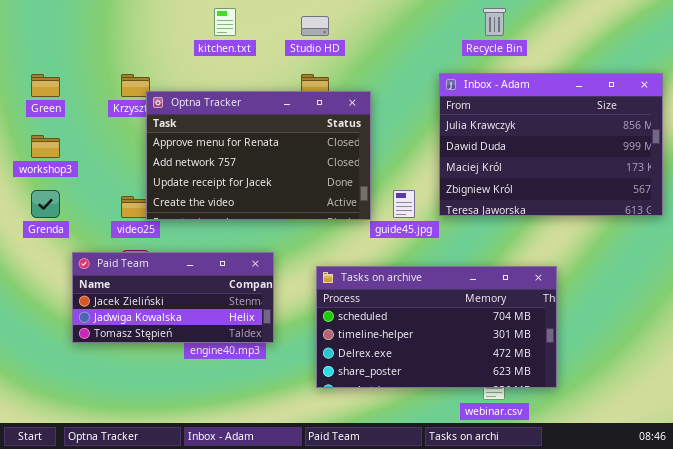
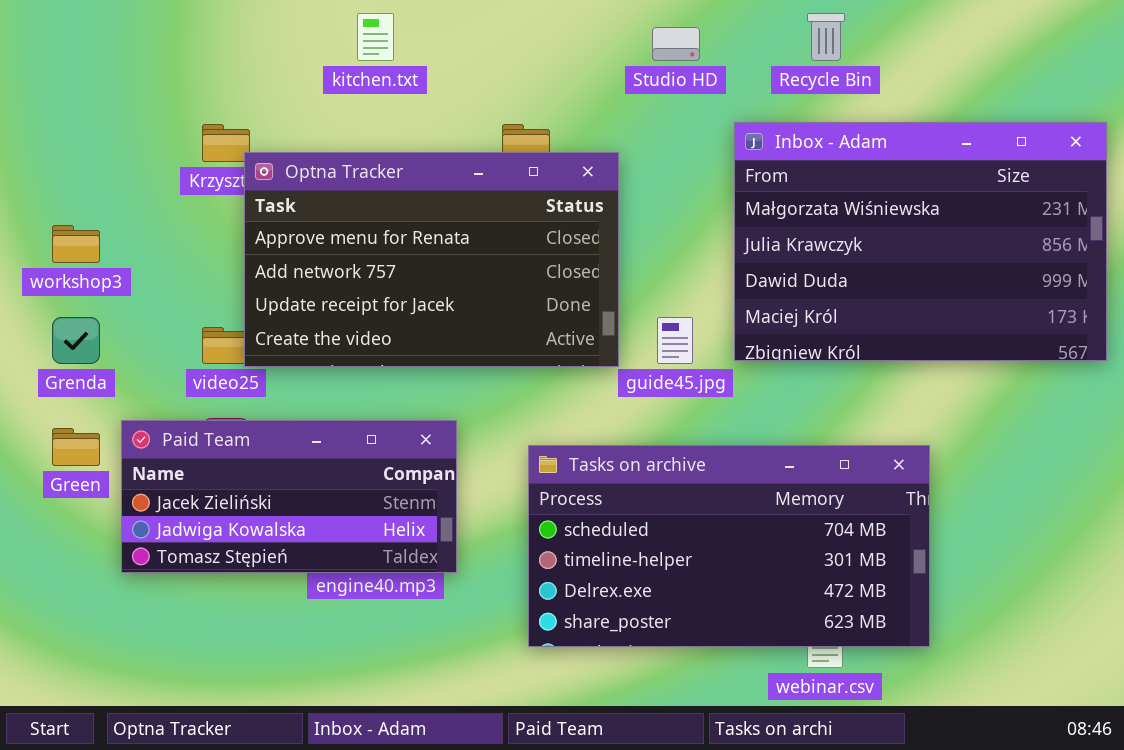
Studio HD: [301,16,329,36] -> [652,27,700,61], moved
Inbox - Adam: [439,73,663,216] -> [734,122,1107,361], scrolled up 1 row
Green: [31,74,60,97] -> [52,428,100,466], moved

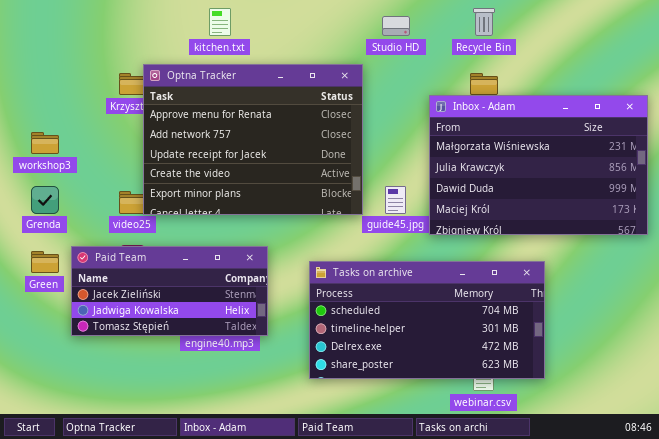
Inbox - Adam: [734,122,1107,361] -> [429,95,648,235], moved
Optna Tracker: [244,152,619,367] -> [143,64,363,215], resized

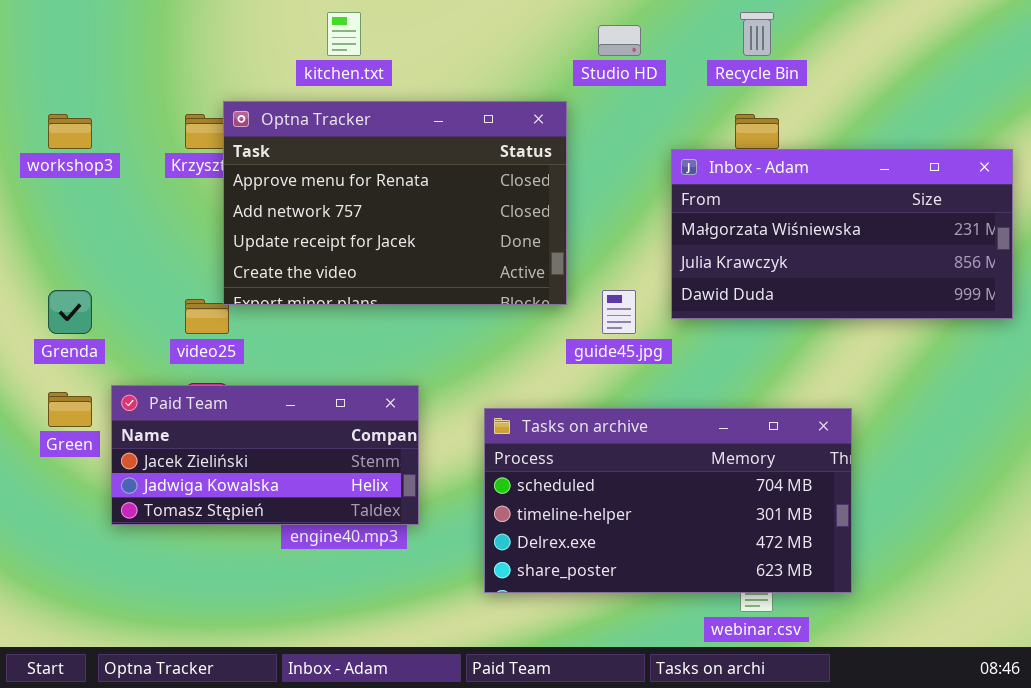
Optna Tracker: [143,64,363,215] -> [223,101,567,305], resized
Inbox - Adam: [429,95,648,235] -> [671,149,1013,319], resized
workshop3: [31,132,59,154] -> [48,114,92,149], moved

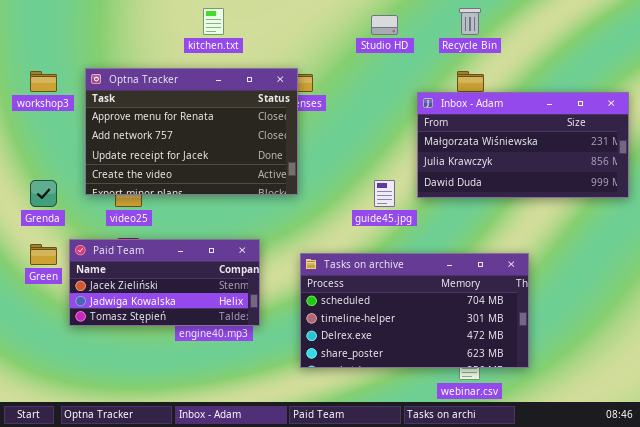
Optna Tracker: [223,101,567,305] -> [85,68,298,195], moved

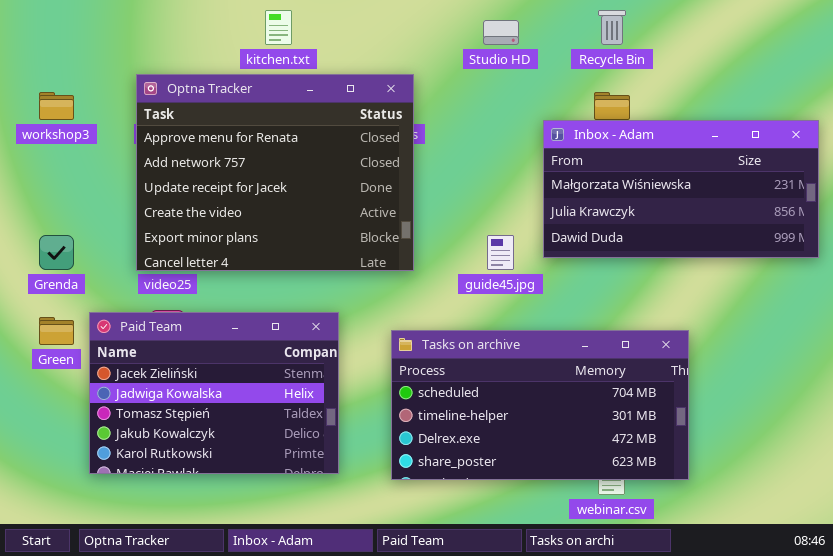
Optna Tracker: [85,68,298,195] -> [136,74,414,271], moved, resized
Paid Team: [69,239,260,326] -> [89,312,339,474], resized

